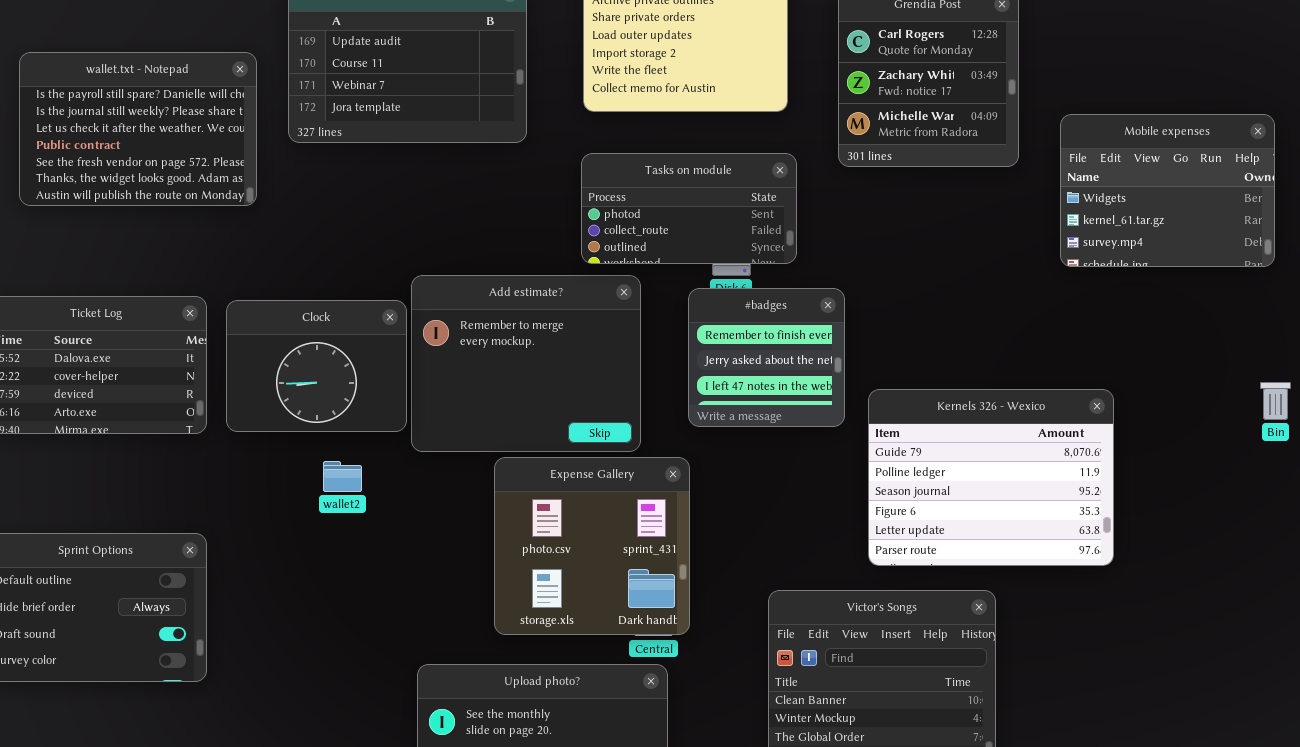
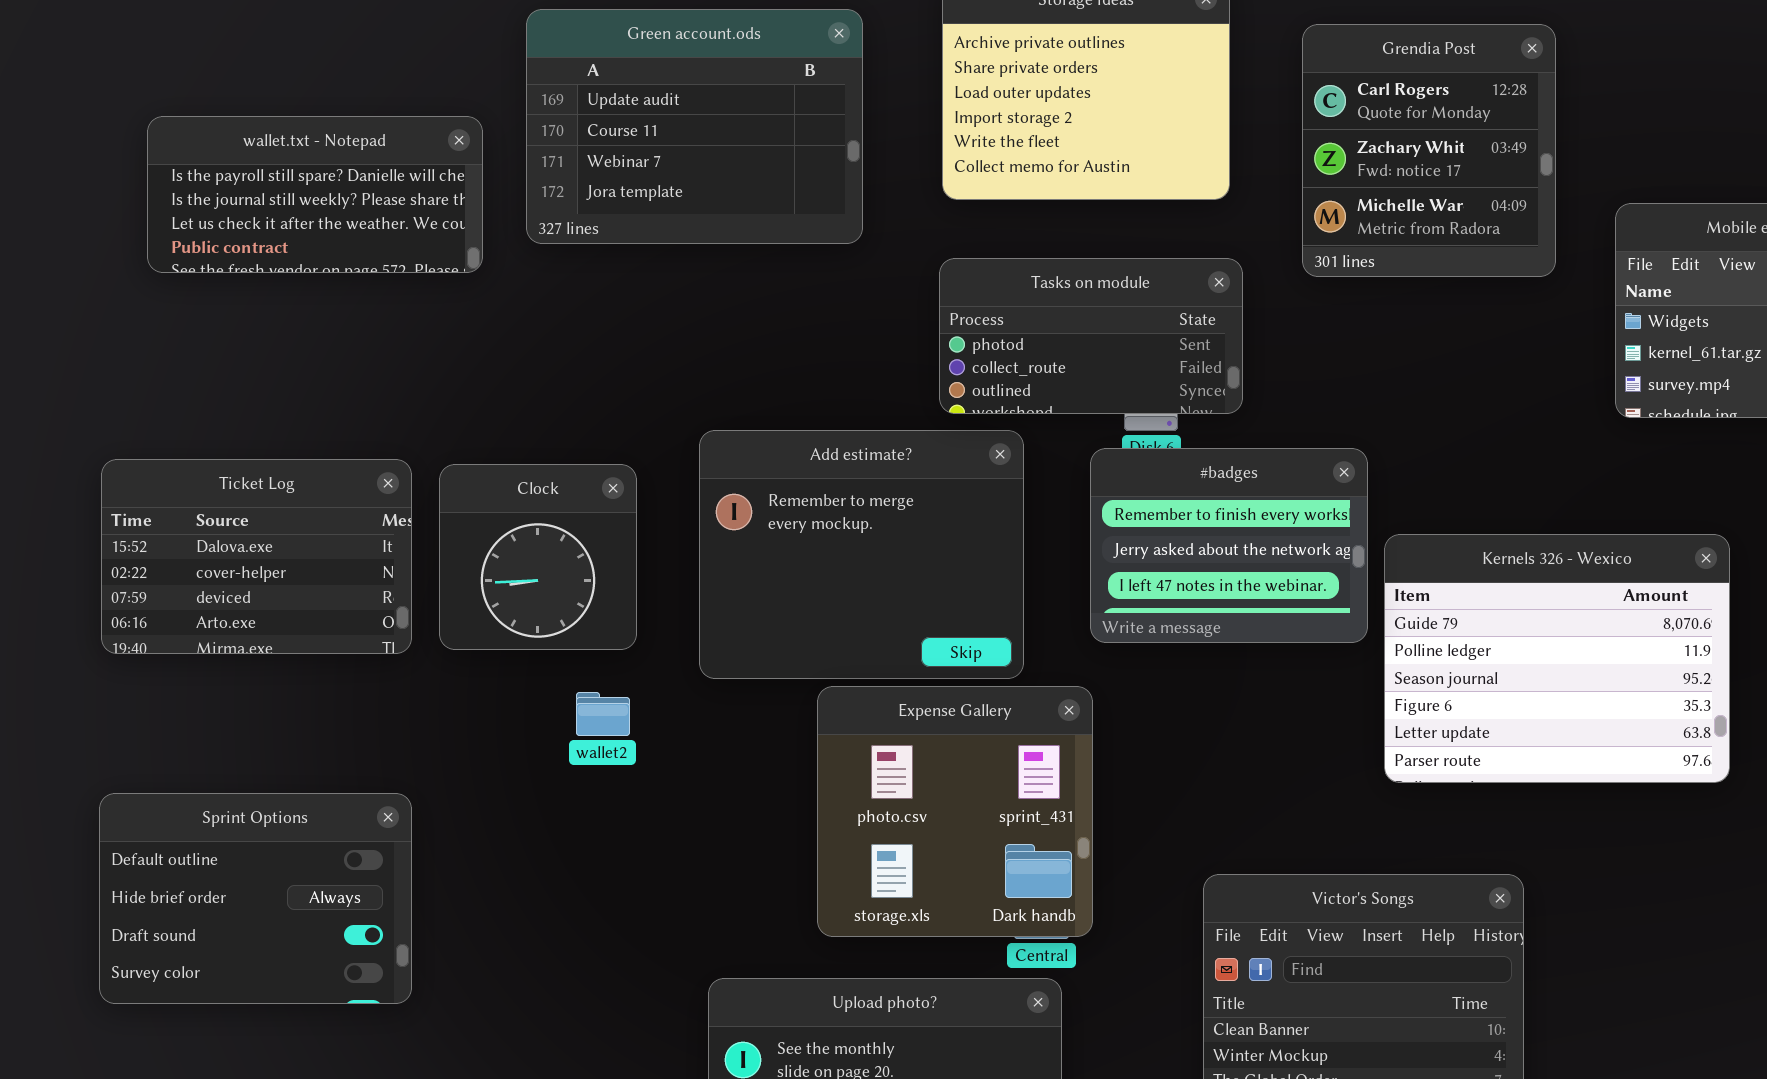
wallet.txt - Notepad: [19,52,257,206] -> [147,116,483,273], resized
#badges: [688,288,845,427] -> [1090,448,1368,643], resized
Clock: [226,300,407,432] -> [439,464,637,650], resized
Kernels 326 - Wexico: [868,389,1114,566] -> [1384,534,1730,783], moved

